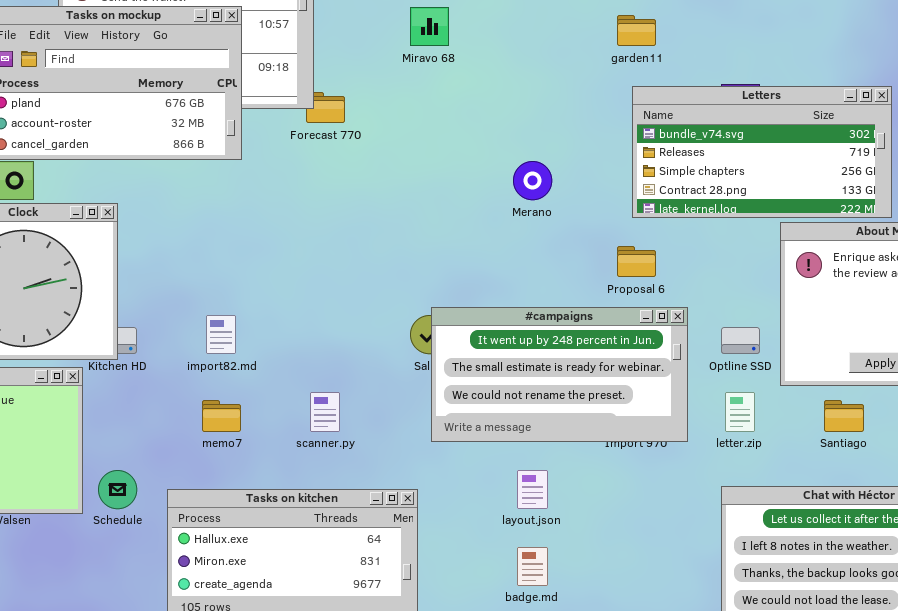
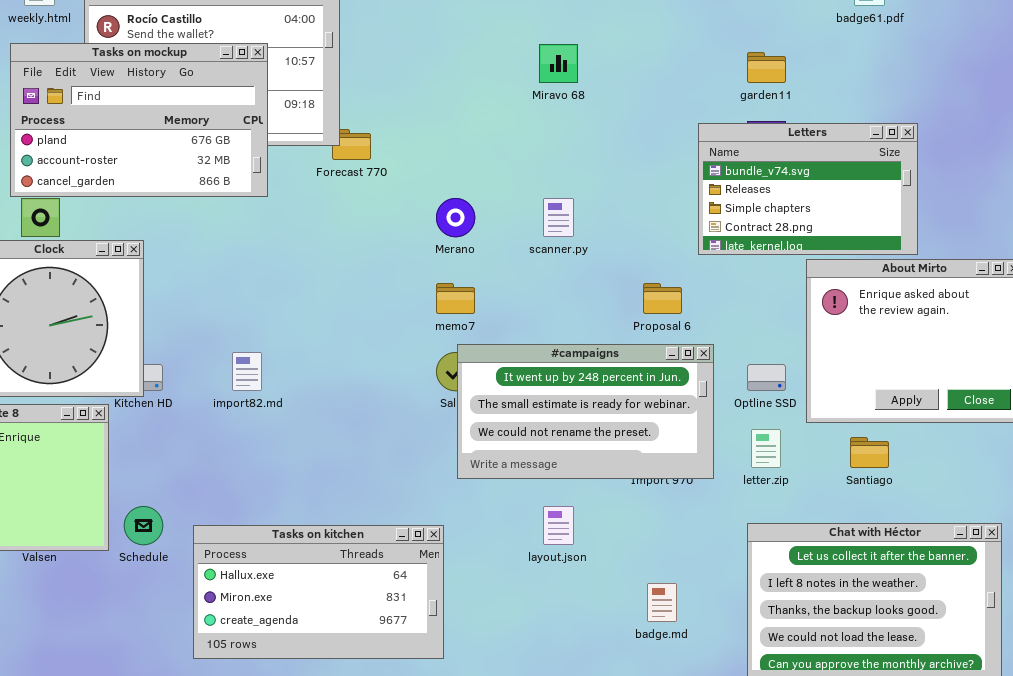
Miravo 68: [410,7,449,46] -> [539,44,578,83], moved
garden11: [617,15,656,46] -> [747,52,786,83], moved
Letters: [632,86,892,218] -> [698,123,918,255], resized
Merano: [513,161,552,200] -> [436,198,475,237], moved
scanner.py: [310,392,340,432] -> [543,198,574,237], moved
memo7: [202,400,241,432] -> [436,283,475,314], moved
badge.md: [517,547,548,586] -> [647,583,677,622], moved

